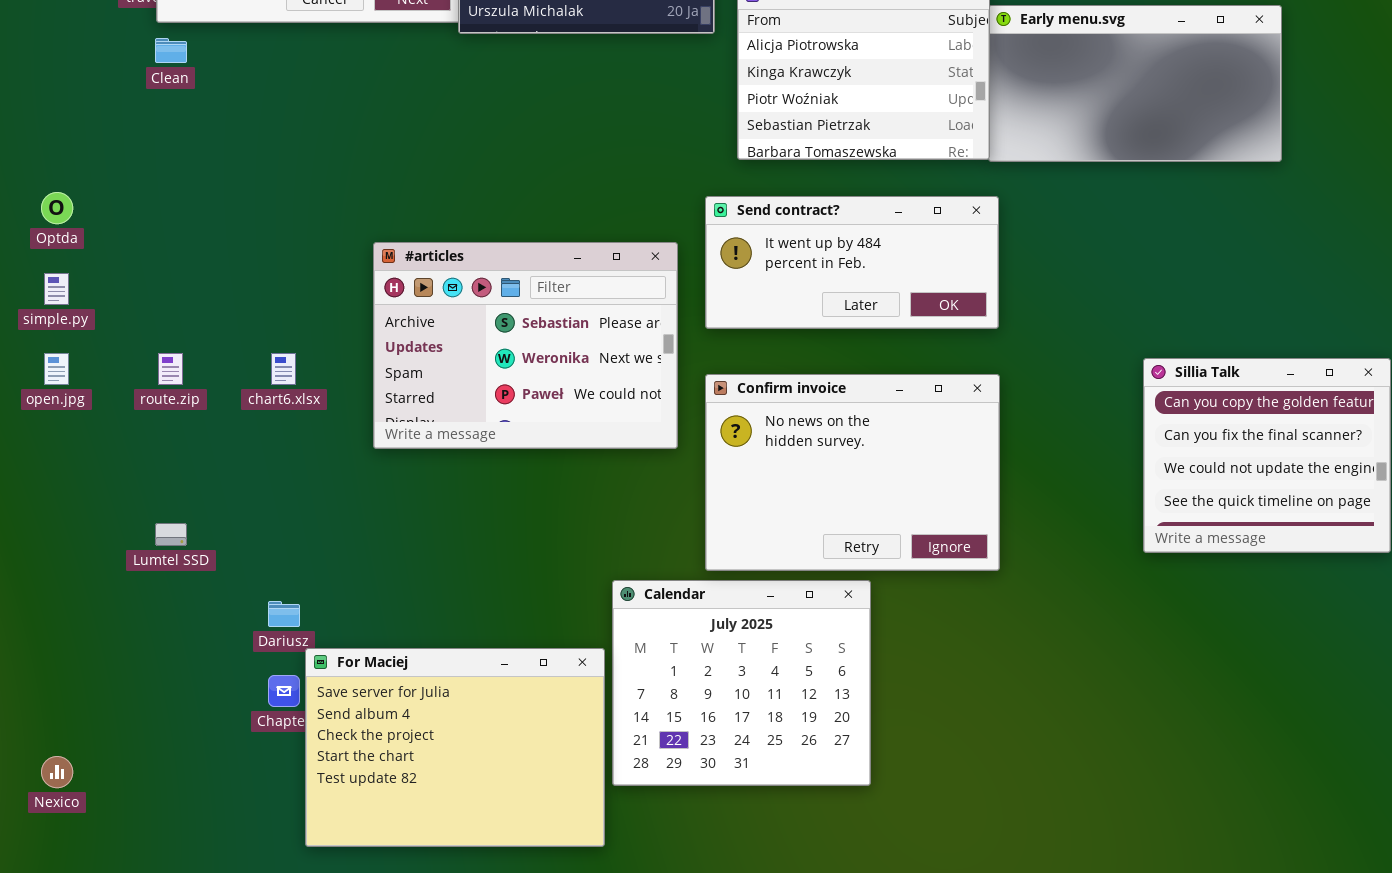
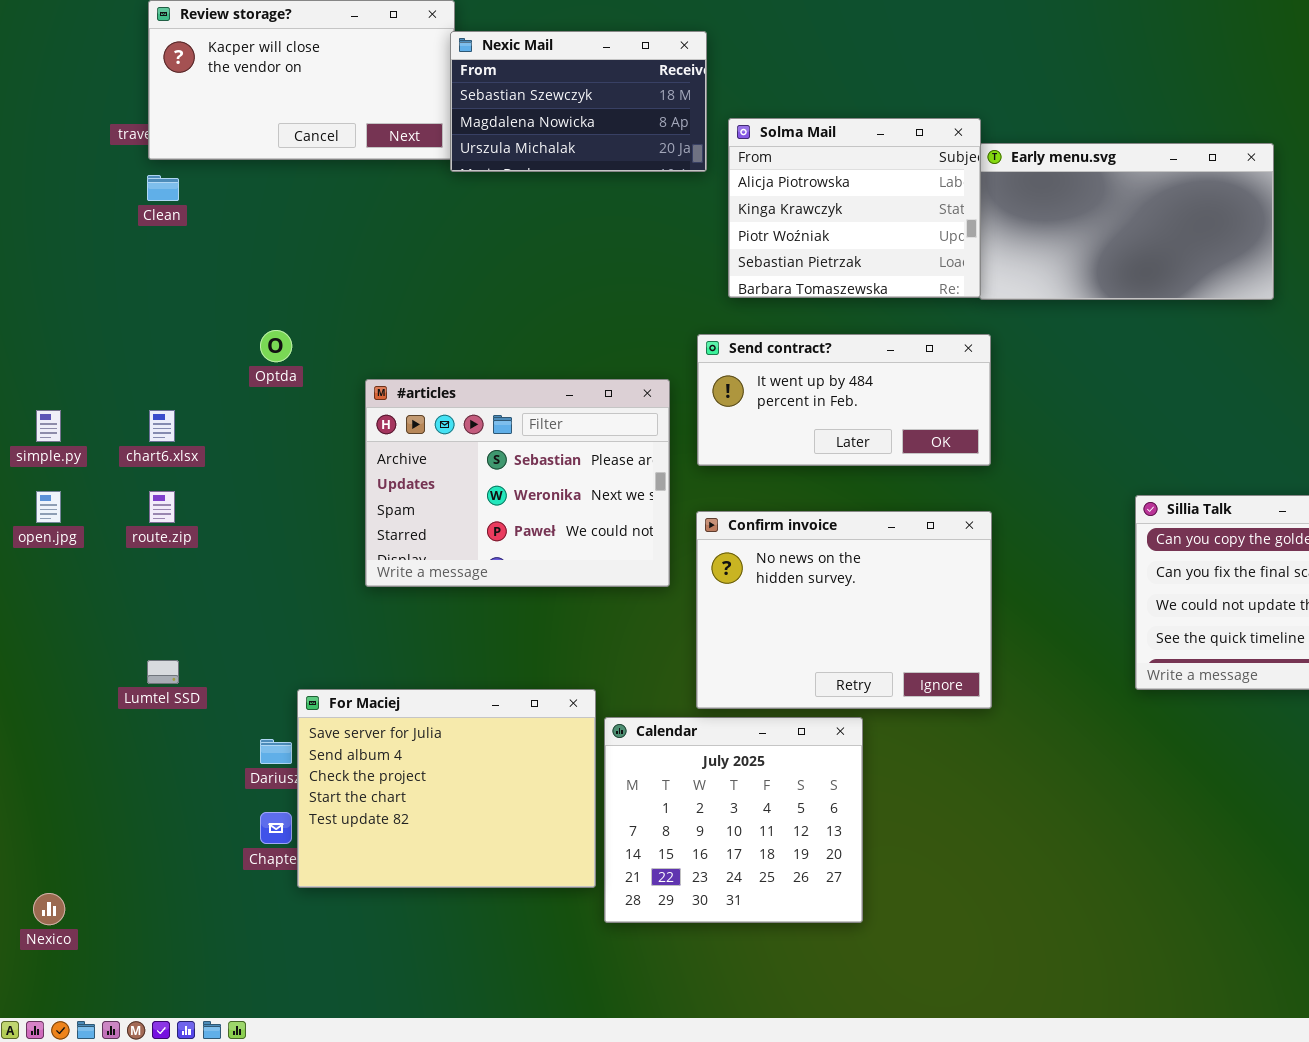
Optda: [41,192,73,224] -> [260,330,292,362], moved
chart6.xlsx: [271,353,296,385] -> [149,410,175,442], moved
For Maciej: [305,648,605,847] -> [297,689,596,888], moved

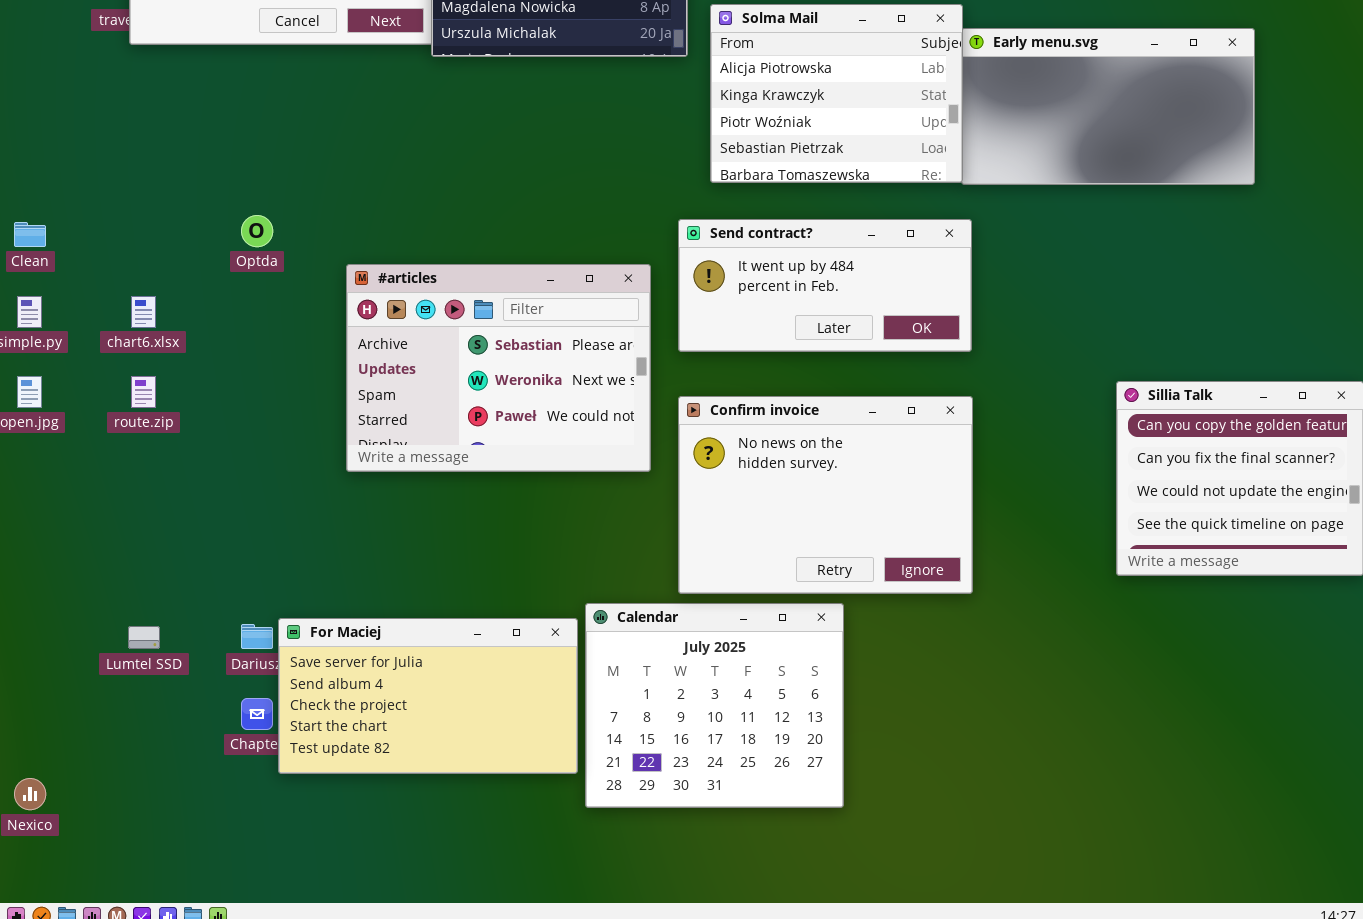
Clean: [147,175,179,201] -> [14,222,46,247], moved
Lumtel SSD: [147,660,179,684] -> [128,626,160,649], moved
For Maciej: [297,689,596,888] -> [278,618,578,774], resized

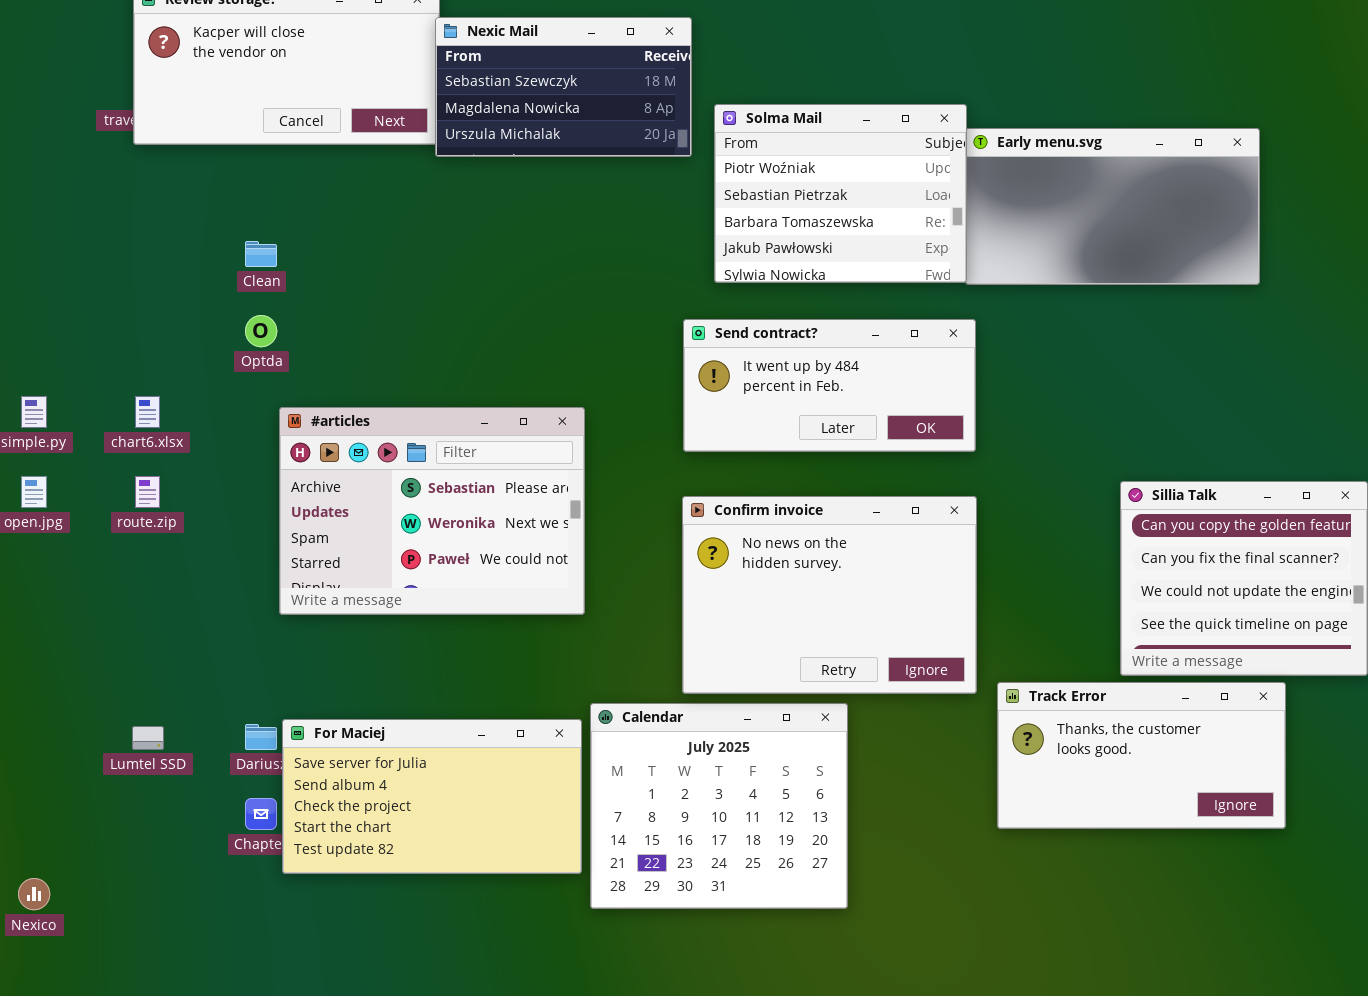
Solma Mail: [710,4,963,183] -> [714,104,967,283], scrolled down 2 rows
Clean: [14,222,46,247] -> [245,241,277,267], moved
#articles: [346,264,651,472] -> [279,407,585,615], moved
Track Error: none -> [997,682,1286,829], opened

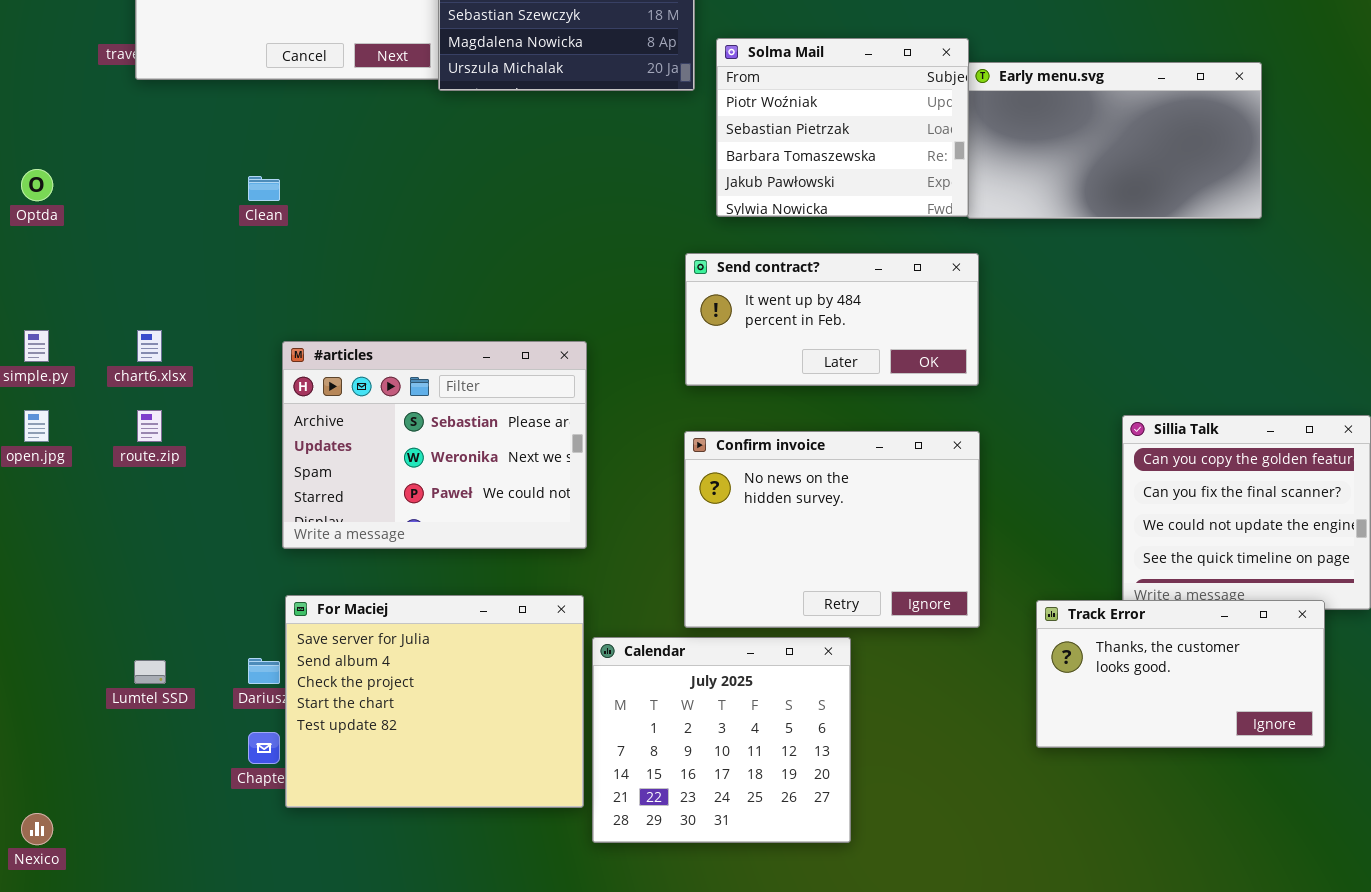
Optda: [245,315,277,347] -> [21,169,53,201], moved
Track Error: [997,682,1286,829] -> [1036,600,1325,748], moved
For Maciej: [282,719,582,874] -> [285,595,584,808], resized

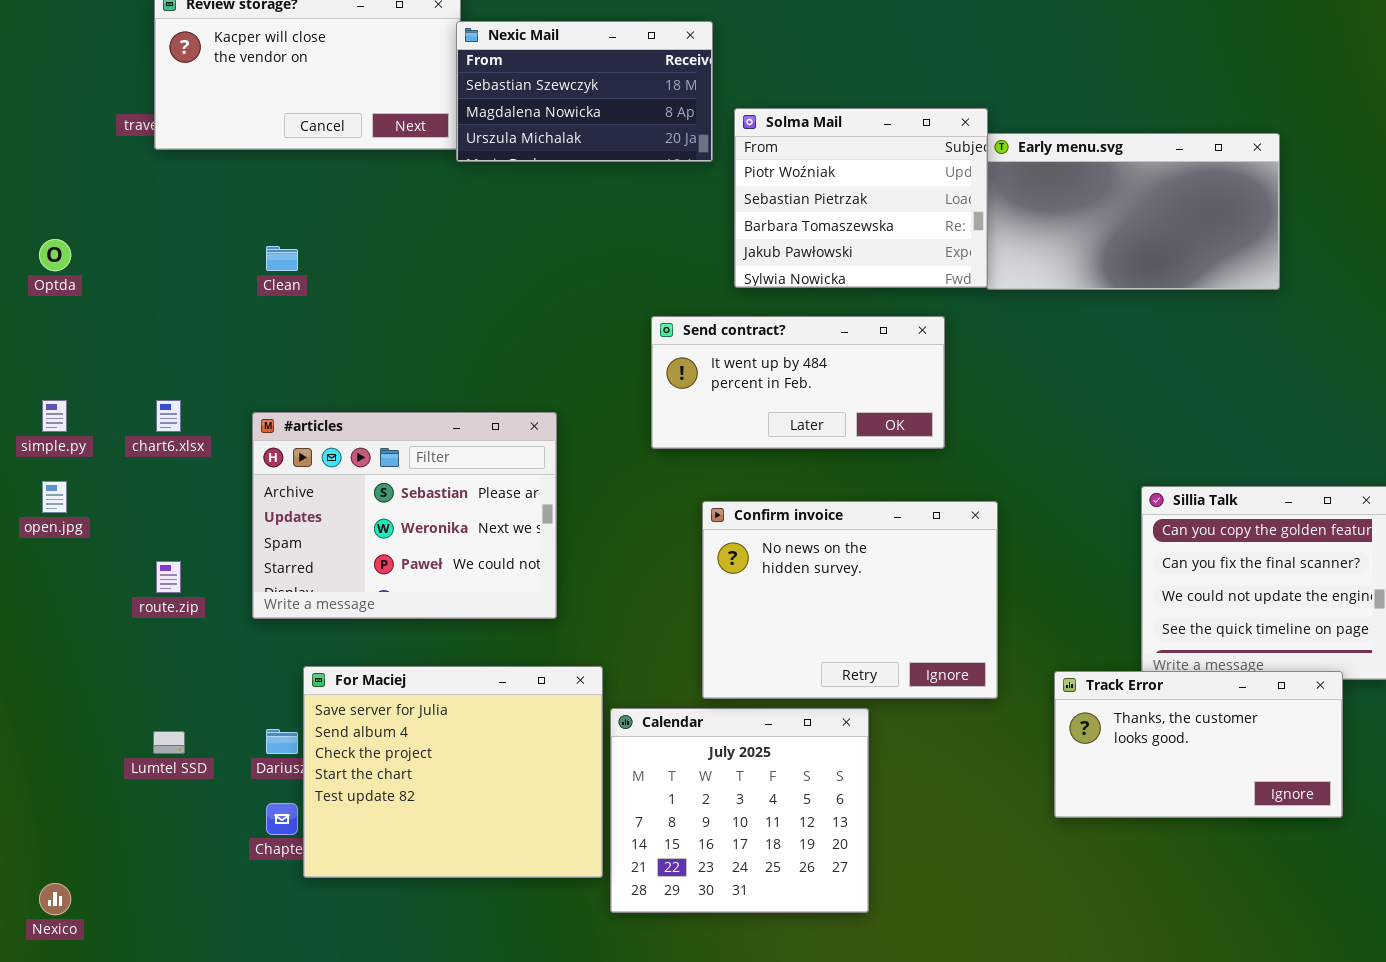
Send contract?: [685,253,979,386] -> [651,316,945,449], moved
#articles: [282,341,587,549] -> [252,412,557,619], moved
route.zip: [137,410,162,442] -> [156,561,181,593], moved

